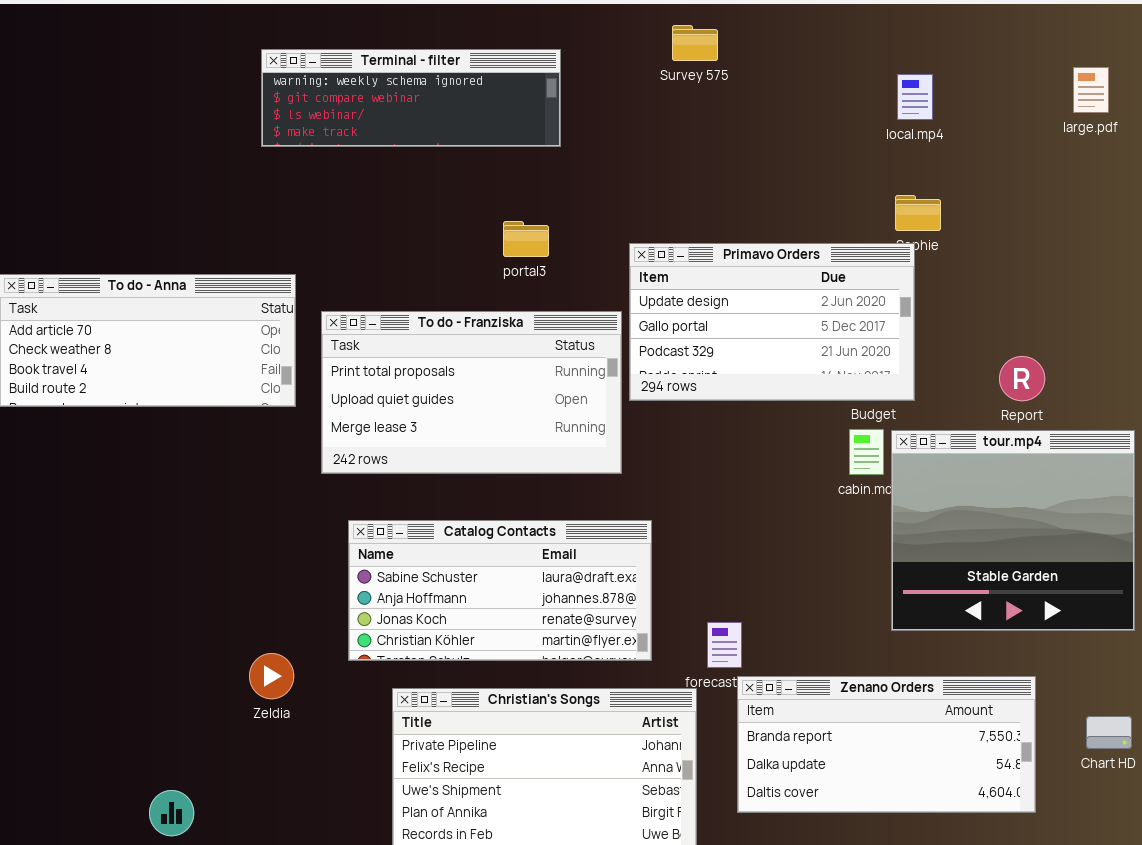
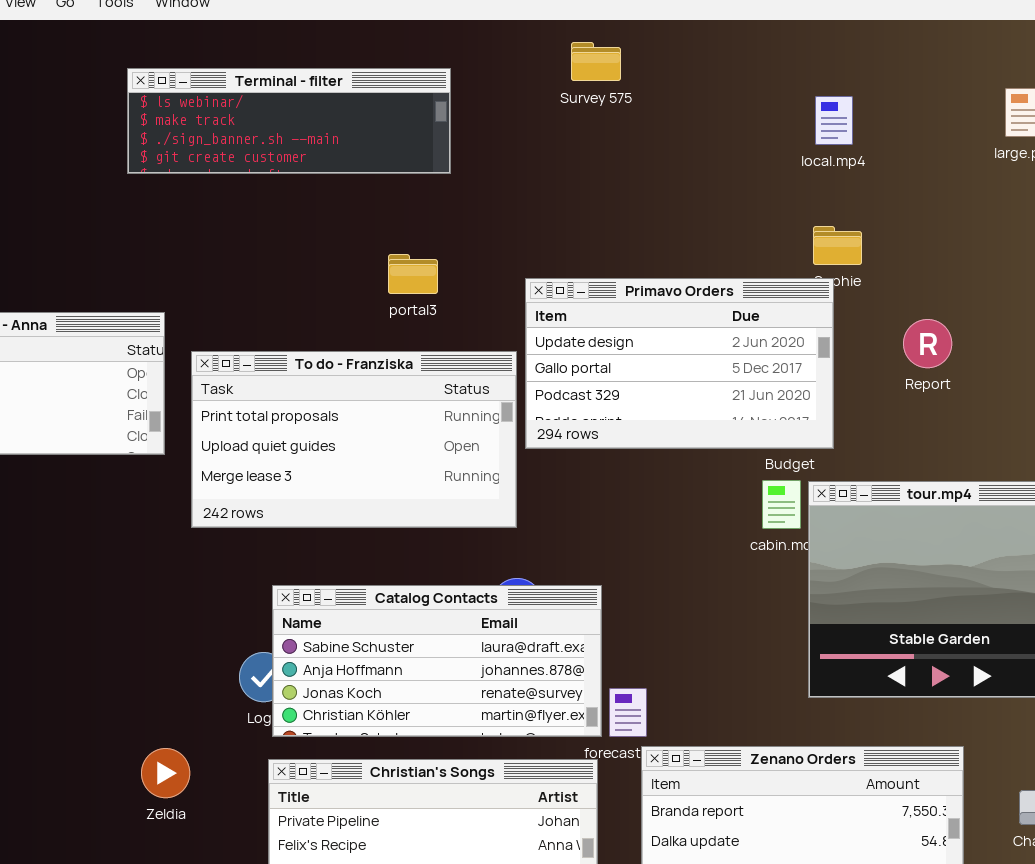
Terminal - filter: [261,49,561,147] -> [127,68,451,174], scrolled down 2 rows
Report: [999,356,1045,401] -> [903,319,952,368], moved
Catalog Contacts: [348,520,652,661] -> [272,585,602,737], moved
Zeldia: [249,653,294,699] -> [141,748,190,798], moved

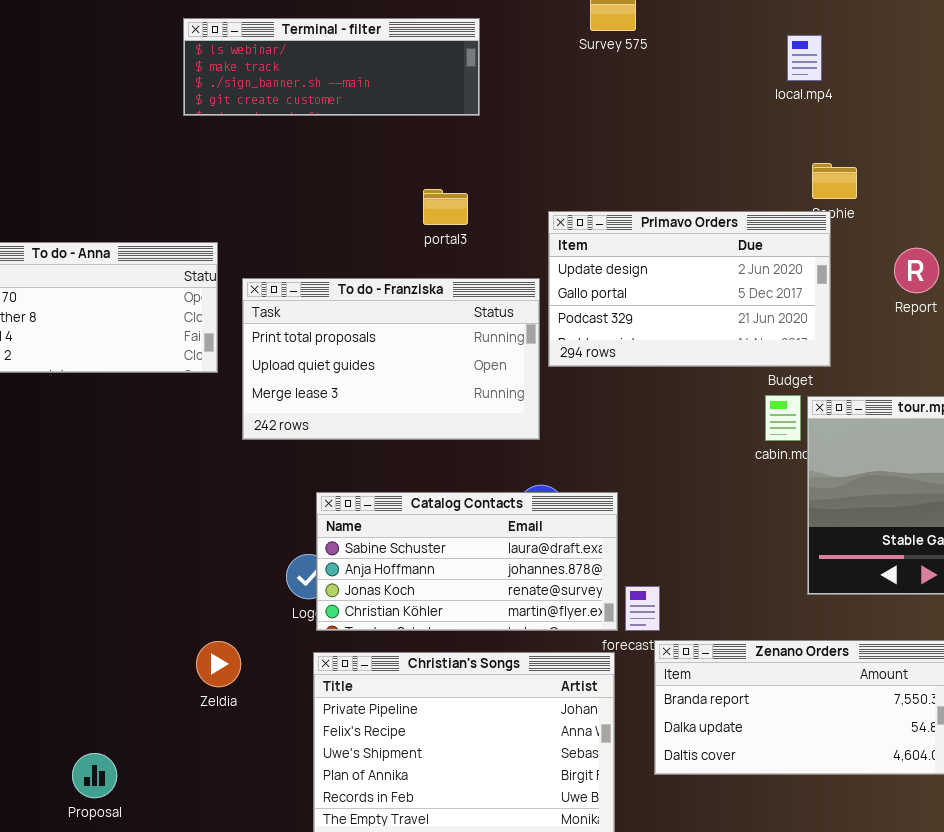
local.mp4: [815,96,853,145] -> [787,35,822,81], moved

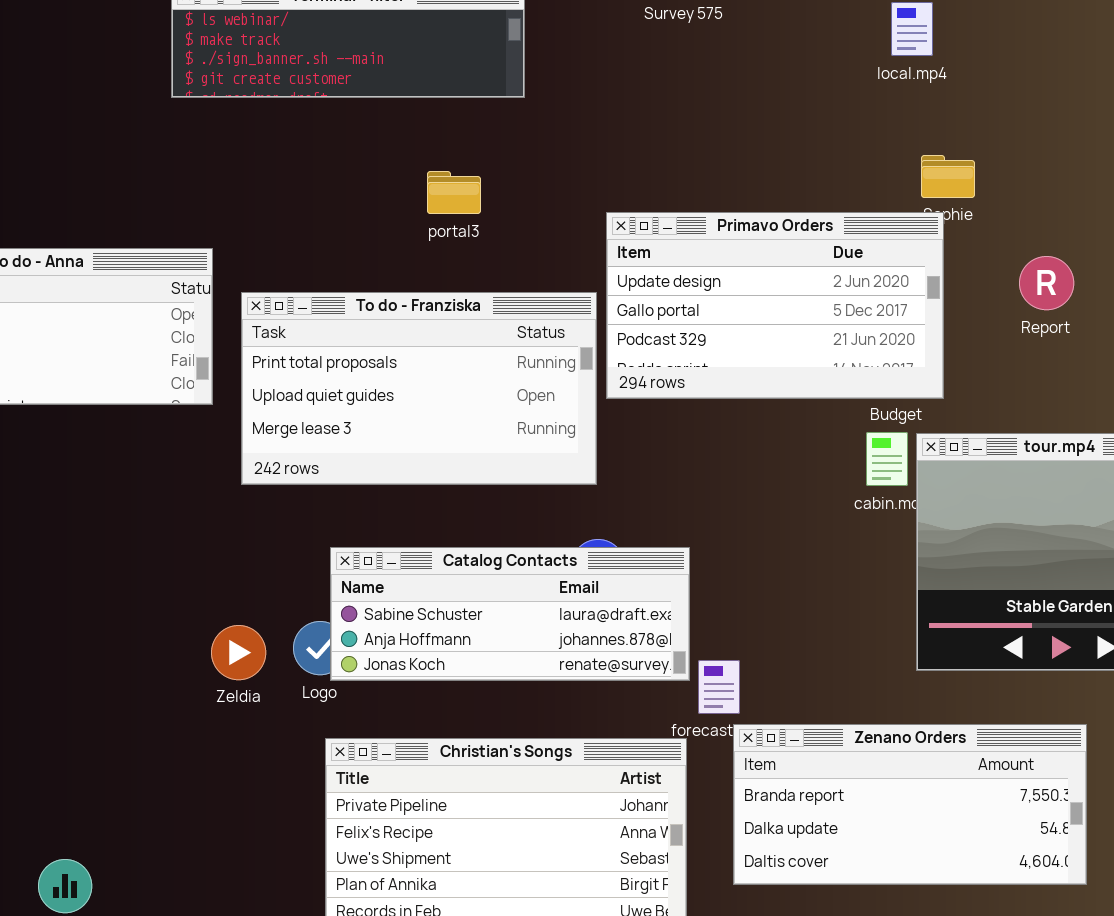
portal3: [423,189,468,225] -> [427,171,481,214], moved
Catalog Contacts: [316,492,618,631] -> [330,547,690,681], resized
Zeldia: [196,641,241,687] -> [211,625,266,680], moved

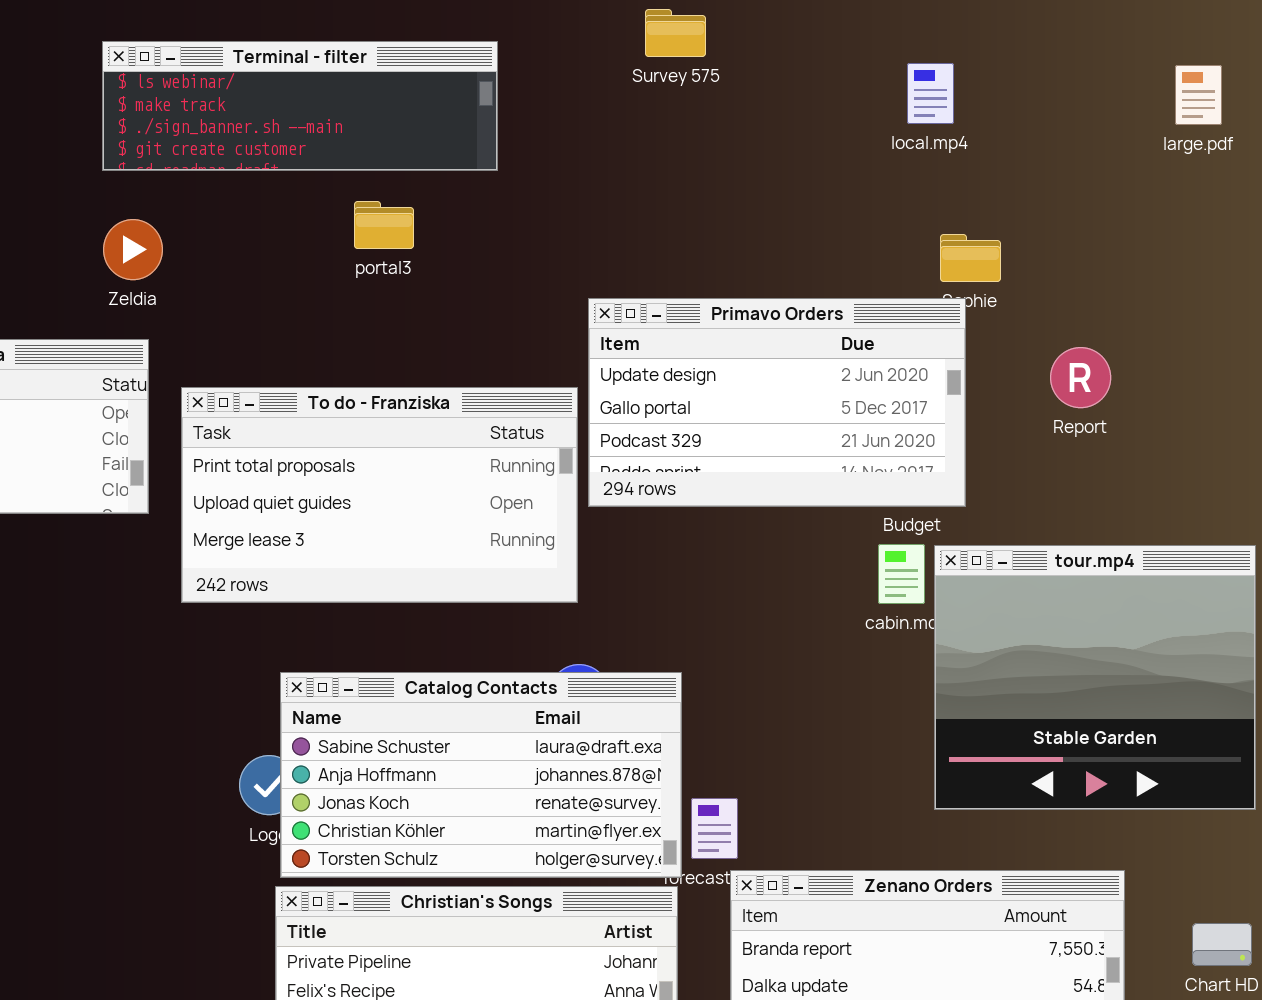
portal3: [427,171,481,214] -> [354,201,414,249], moved
Catalog Contacts: [330,547,690,681] -> [280,672,682,878], resized
Zeldia: [211,625,266,680] -> [103,219,163,280], moved

